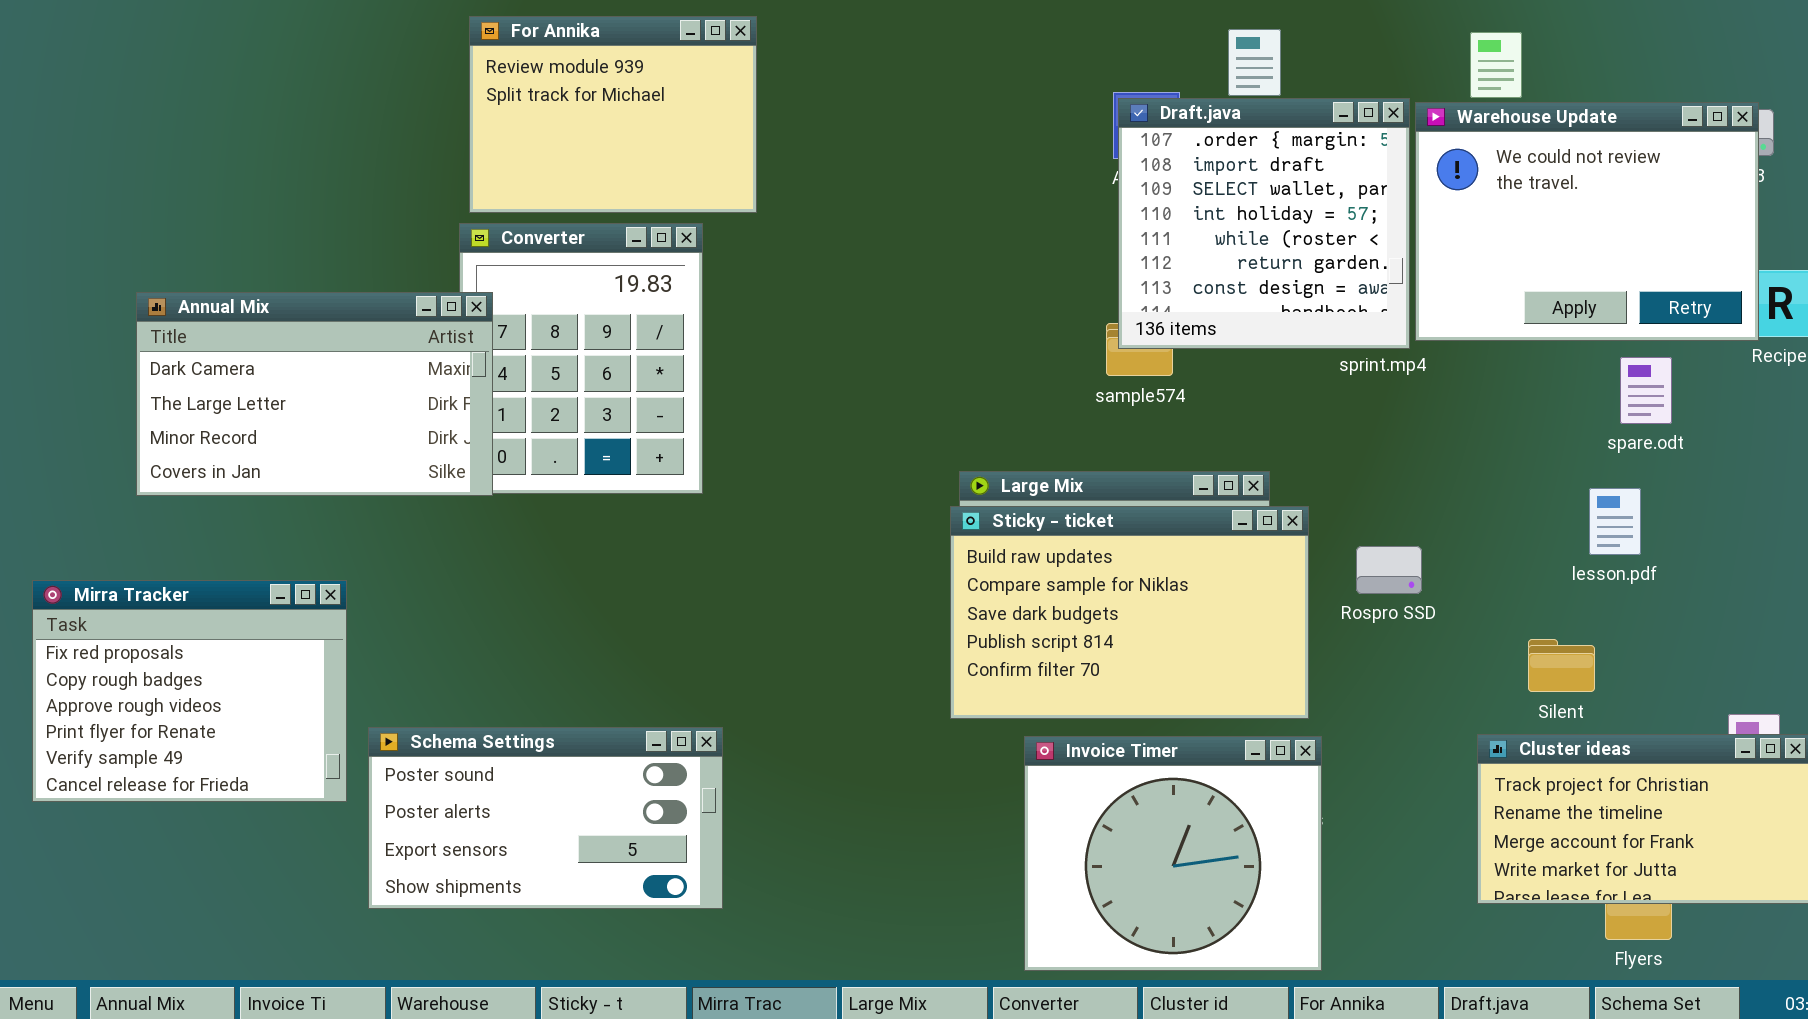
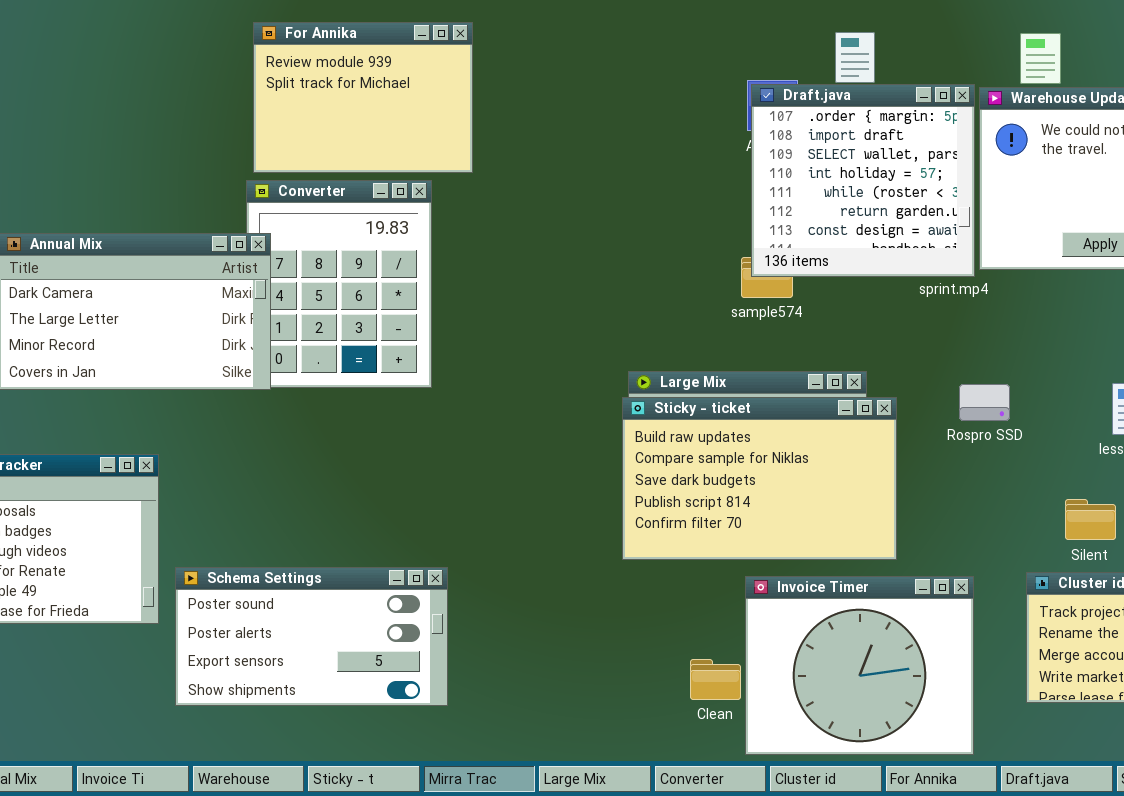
Rospro SSD: [1356,546,1422,594] -> [959,384,1010,421], moved
Invoice Timer: [1024,736,1322,971] -> [745,576,974,755], moved

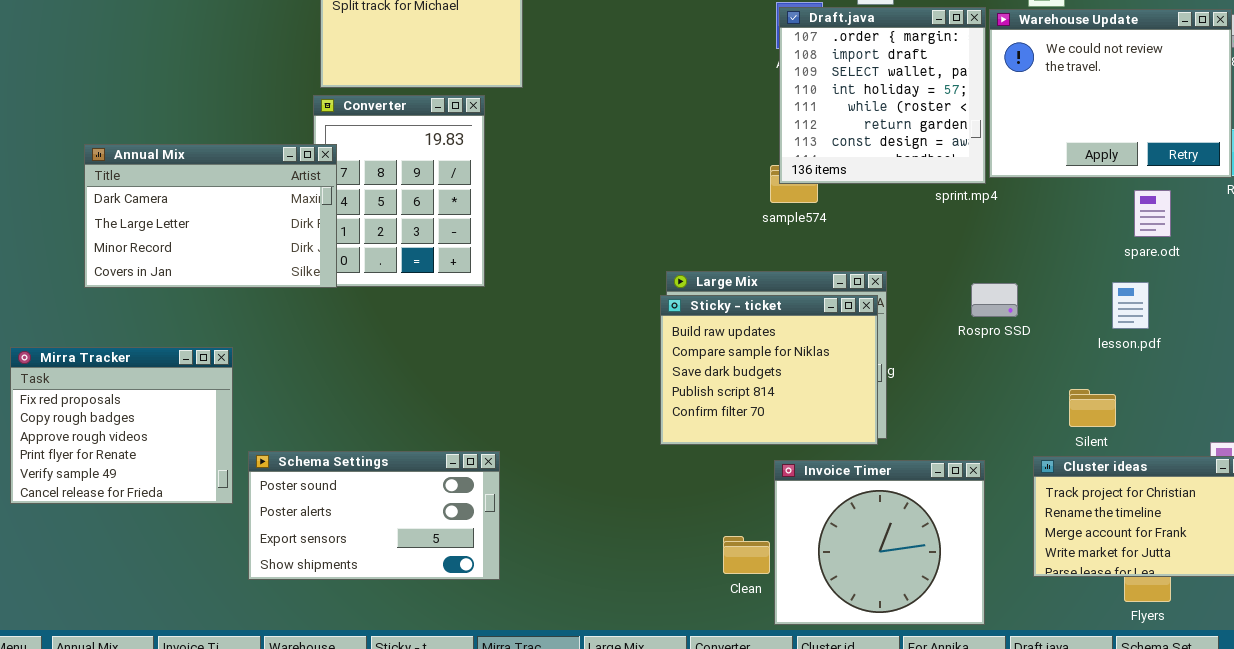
Sticky - ticket: [622,397,897,560] -> [660,295,878,445], resized

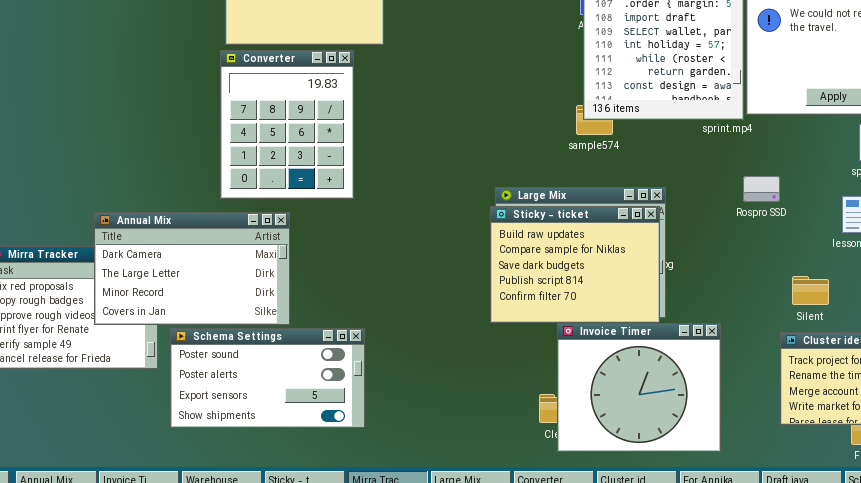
Annual Mix: [84,144,337,288] -> [94,212,290,325], moved
Rospro SSD: [971,283,1018,317] -> [743,176,780,202], moved
Silent: [1069,389,1116,427] -> [792,276,829,305], moved
Invoice Timer: [774,460,985,625] -> [557,323,721,452], moved

